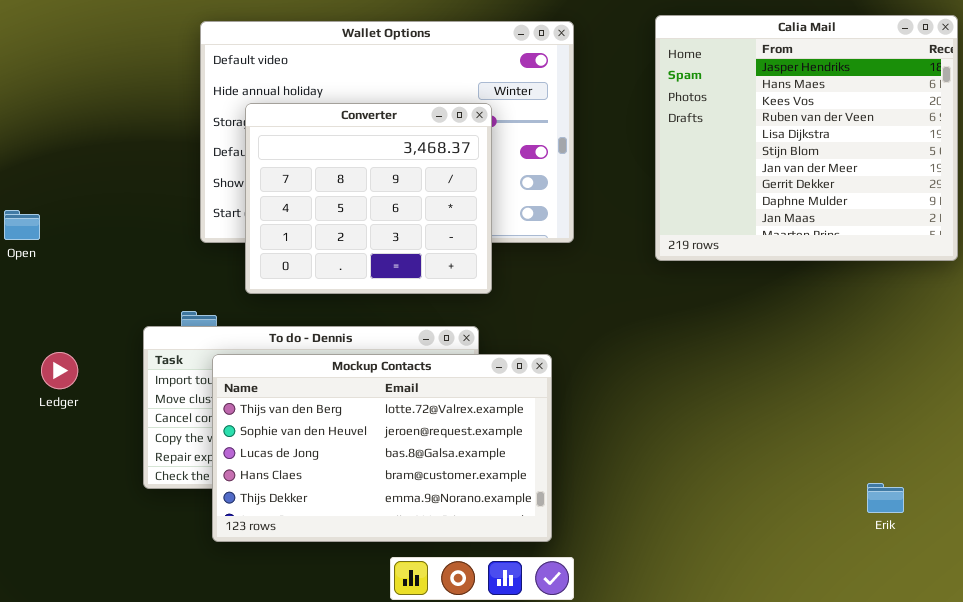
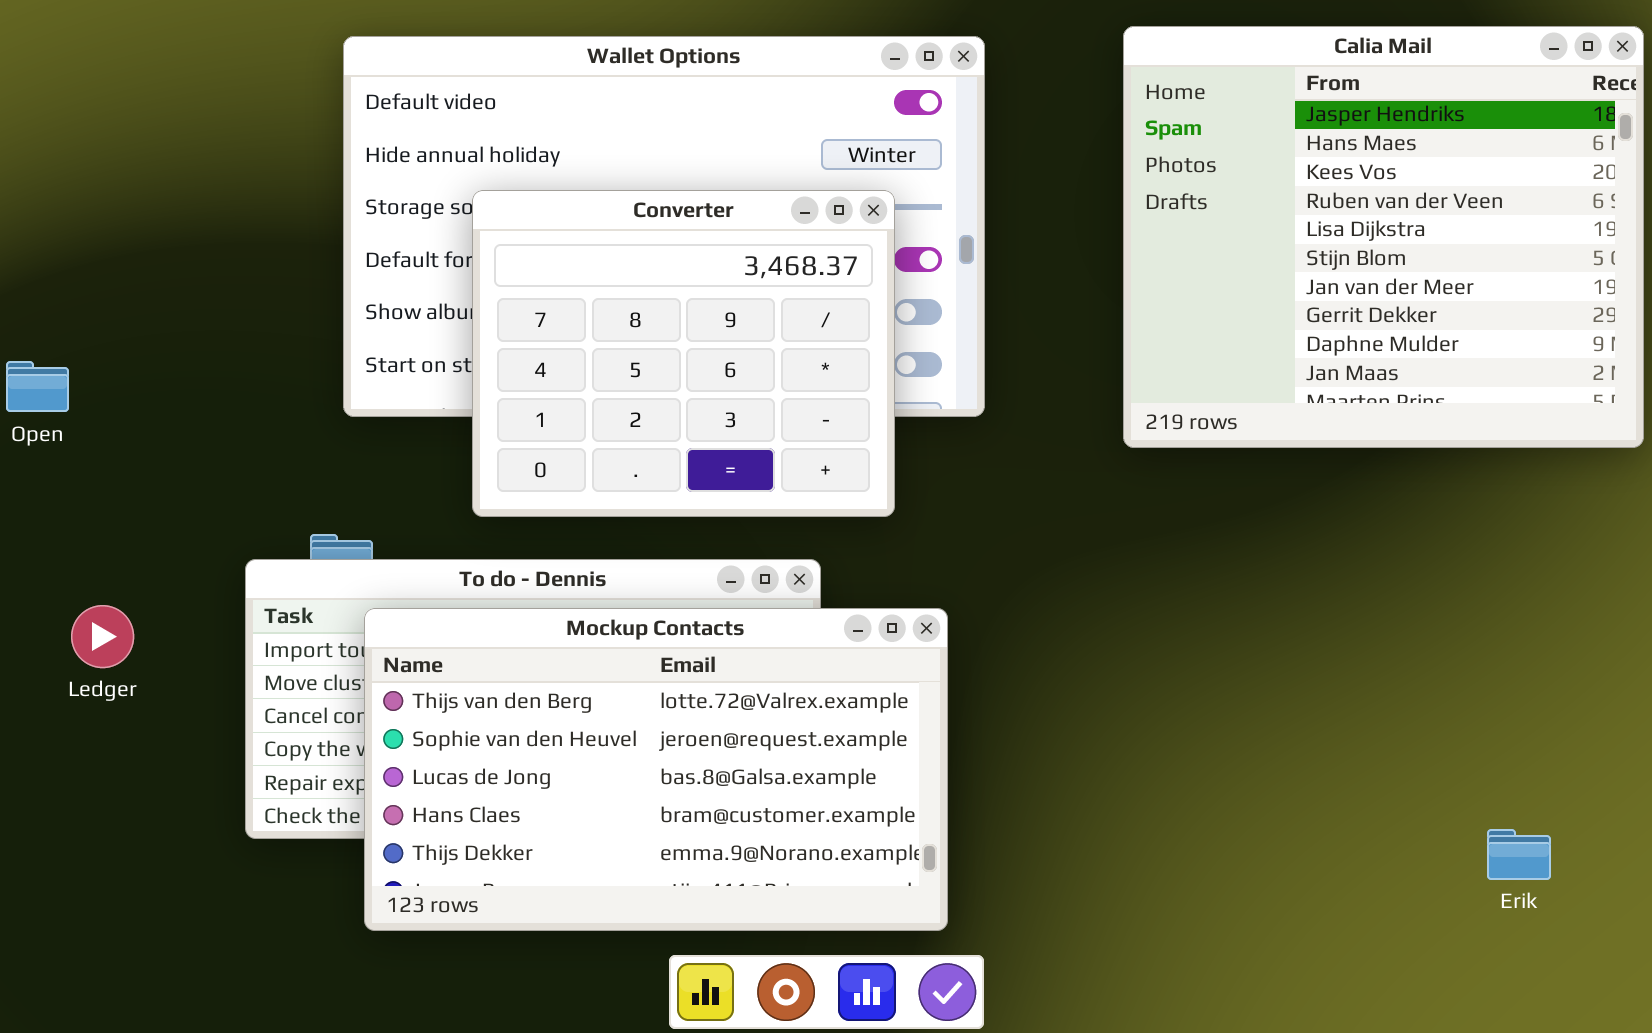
Converter: [245,103,492,294] -> [472,190,895,517], moved

